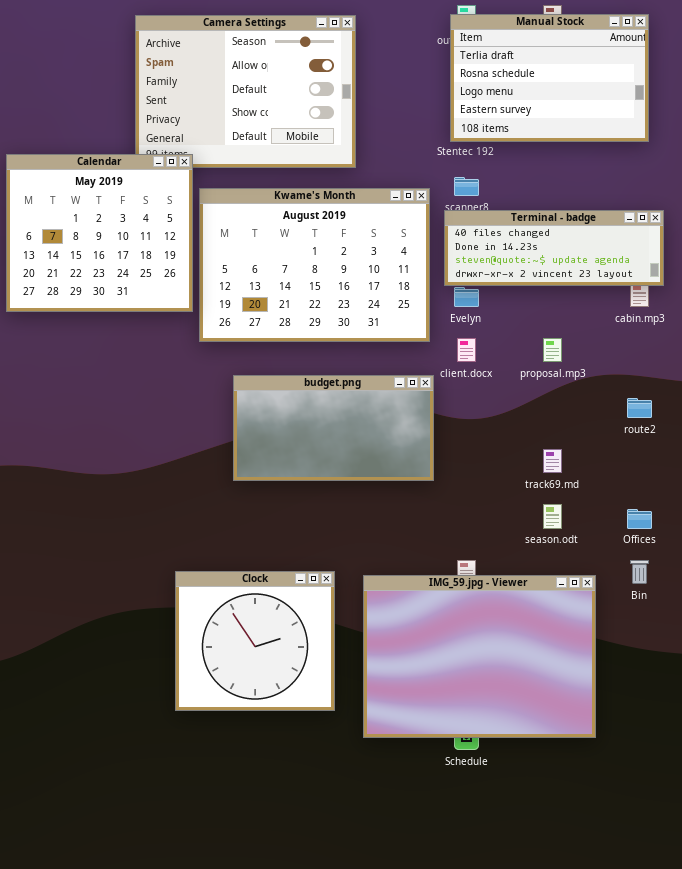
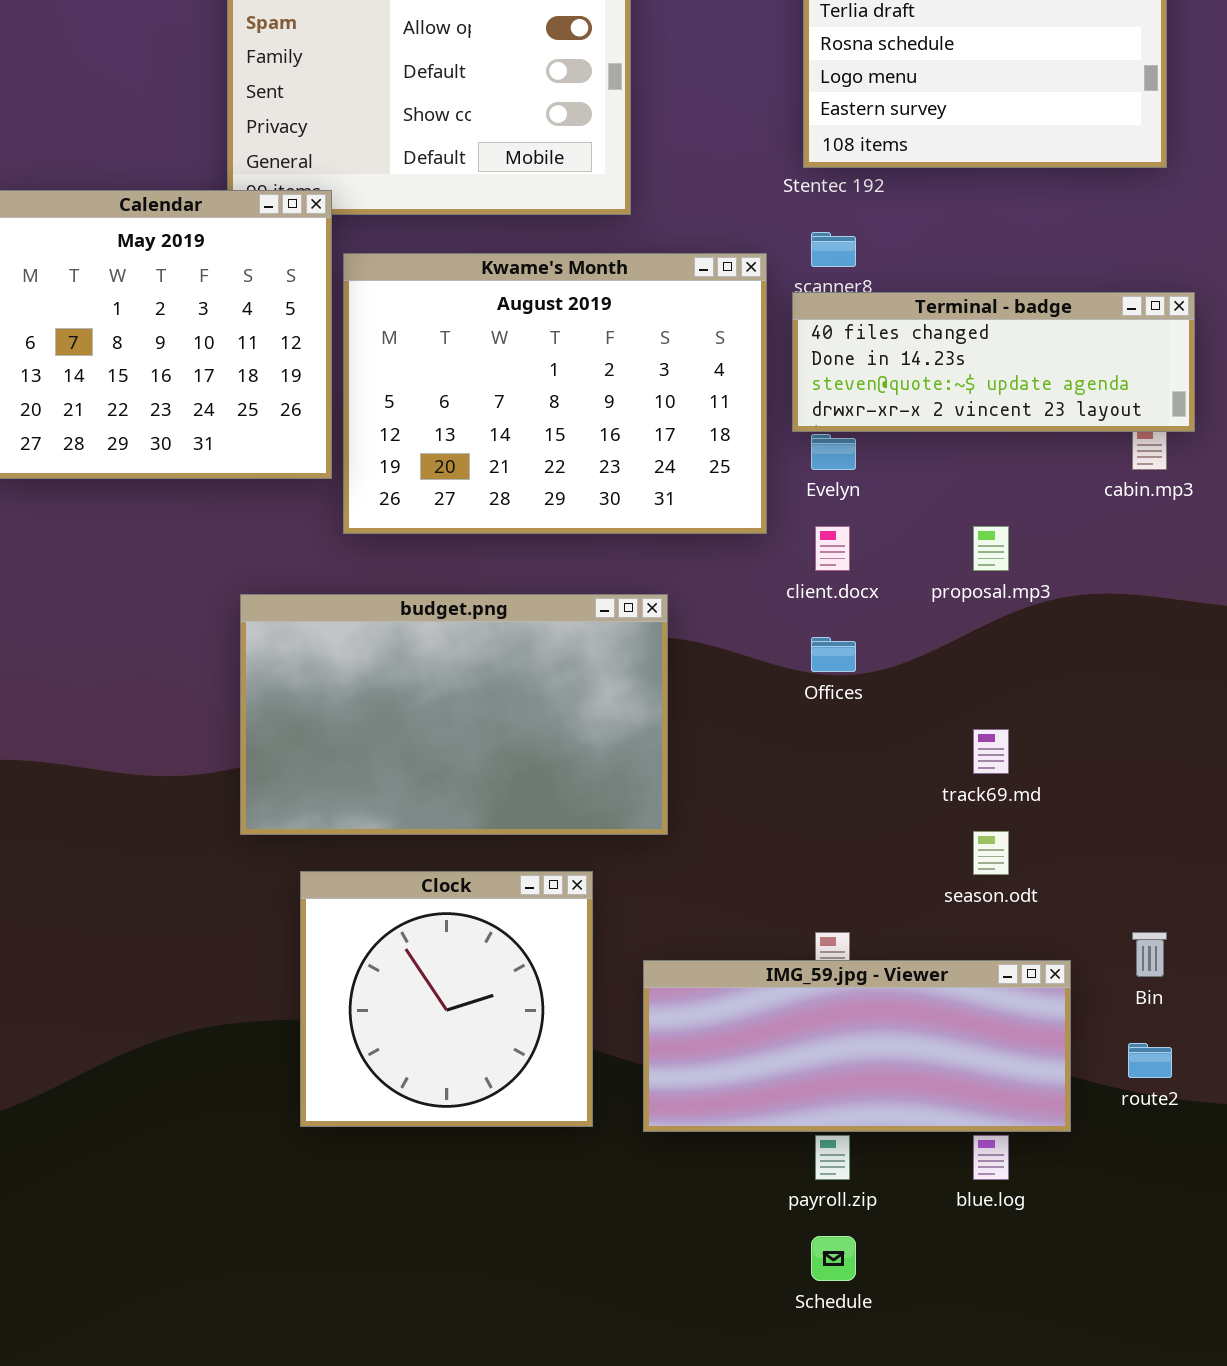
budget.png: [233,375,434,481] -> [240,594,668,835], moved, resized
route2: [627,398,652,418] -> [1128,1043,1172,1078], moved
Offices: [627,509,652,529] -> [811,637,856,672], moved
Clock: [175,571,335,711] -> [300,871,593,1127], moved
IMG_59.jpg - Viewer: [363,575,596,738] -> [643,960,1071,1132], resized

